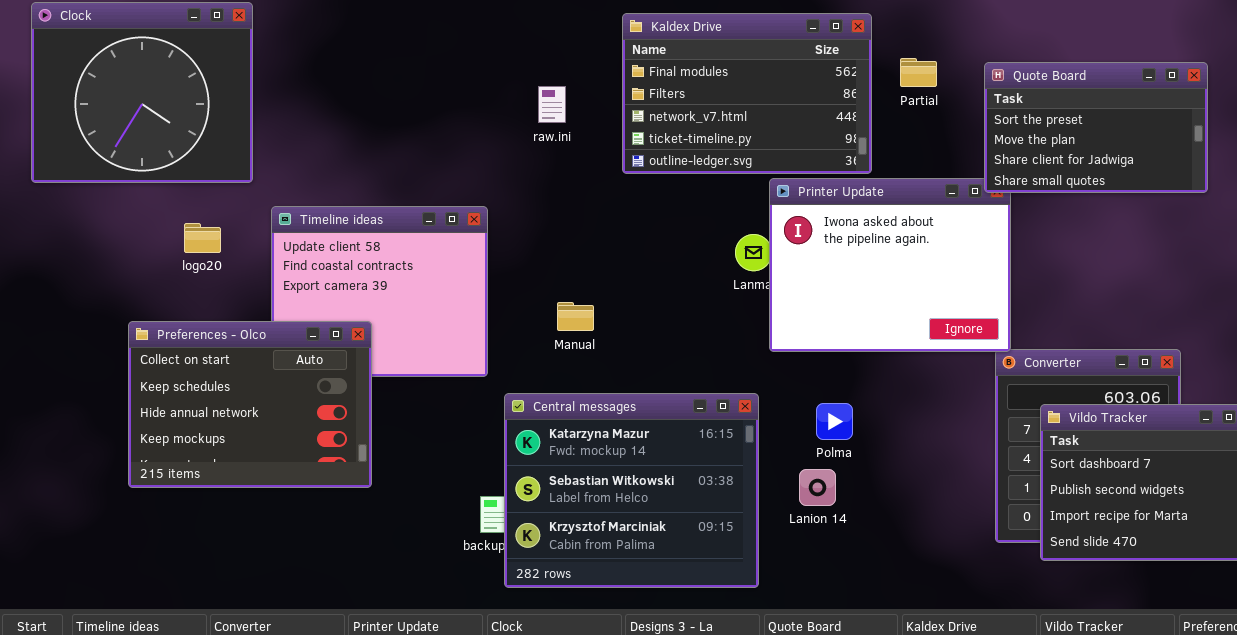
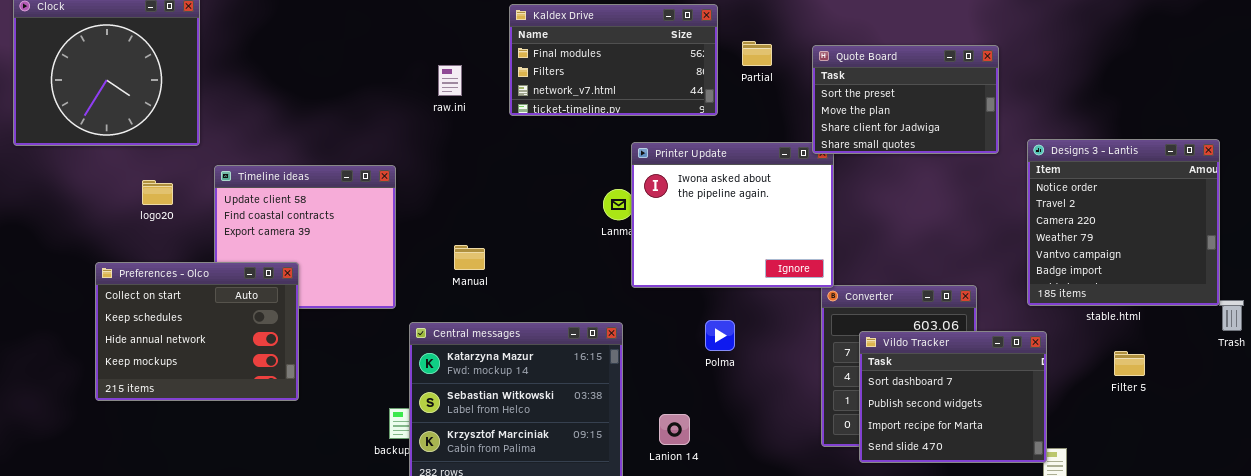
Kaldex Drive: [622,13,872,174] -> [509,4,718,116], resized
Polma: [816,403,853,440] -> [705,320,735,351], moved
Lanion 14: [799,469,836,506] -> [659,414,690,445], moved

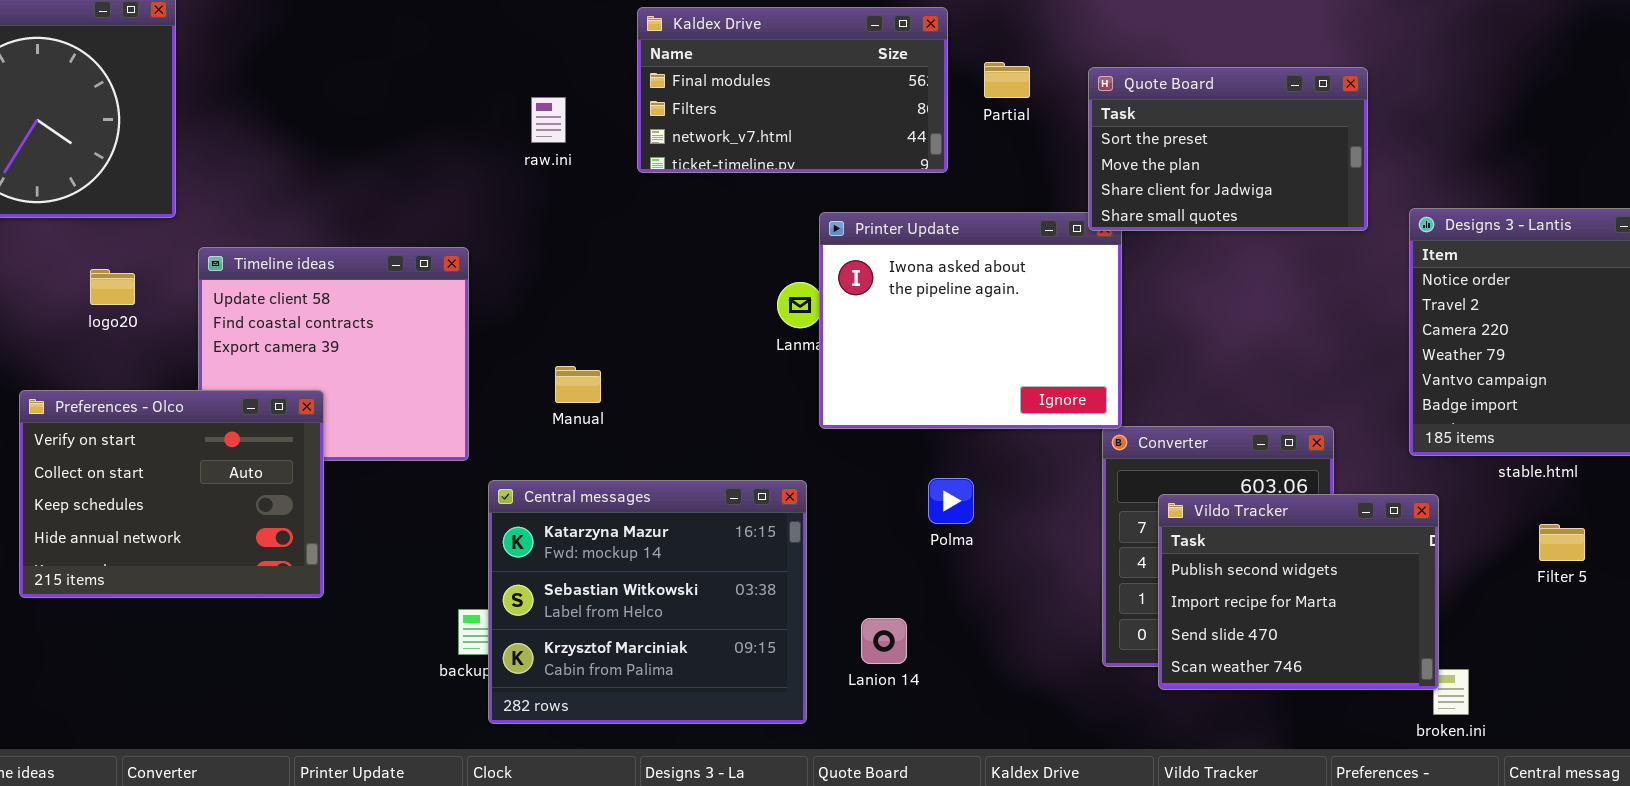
Preferences - Olco: [95,262,299,401] -> [19,390,324,598], scrolled up 1 row
Vildo Tracker: [859,331,1047,463] -> [1158,494,1439,690], scrolled down 1 row

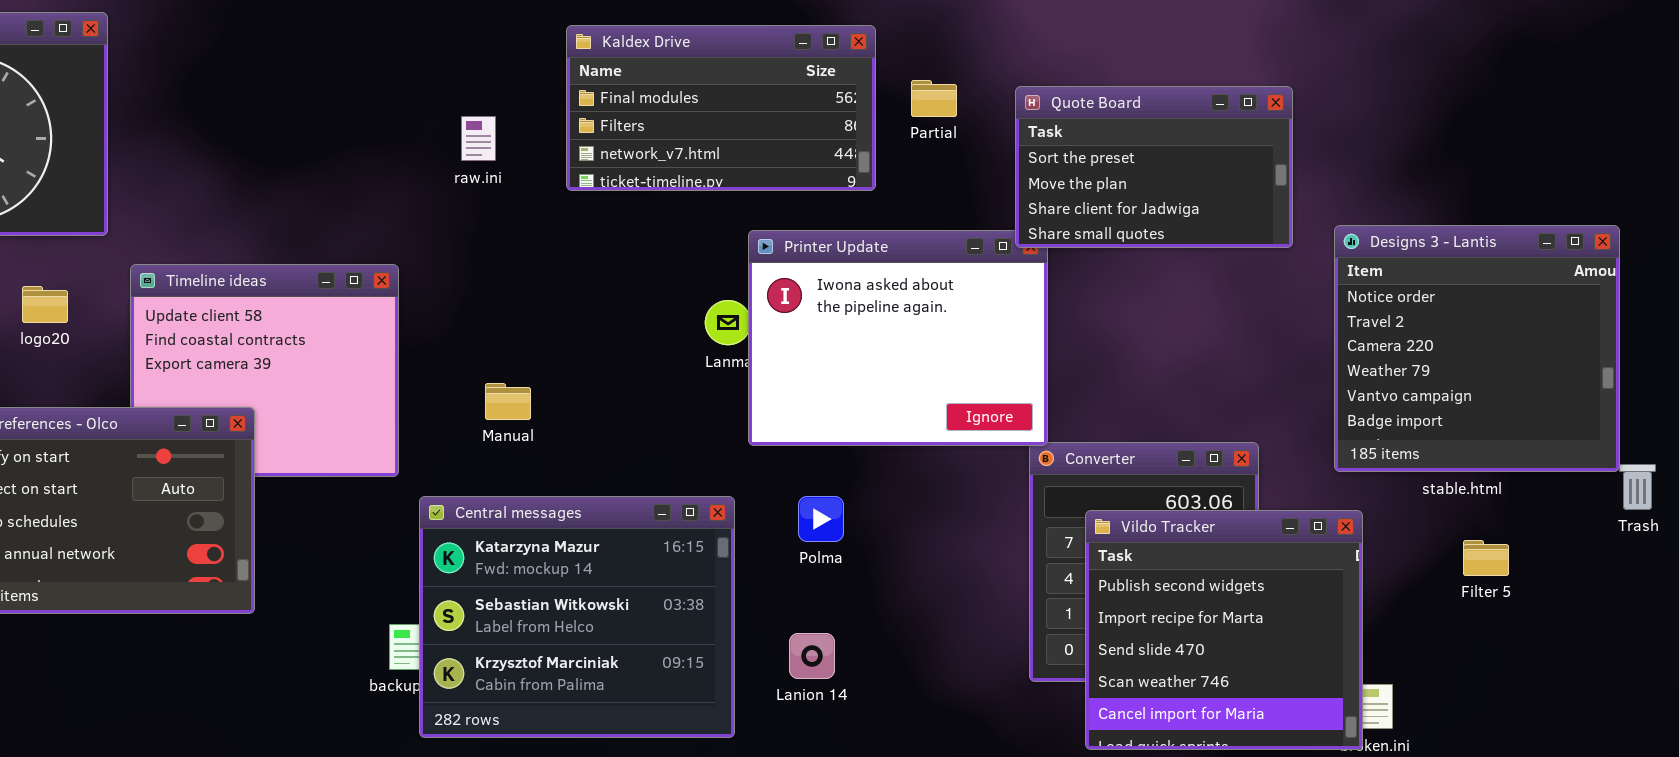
Polma: [928,478,974,524] -> [798,496,844,542], moved
Vildo Tracker: [1158,494,1439,690] -> [1085,510,1363,750], resized

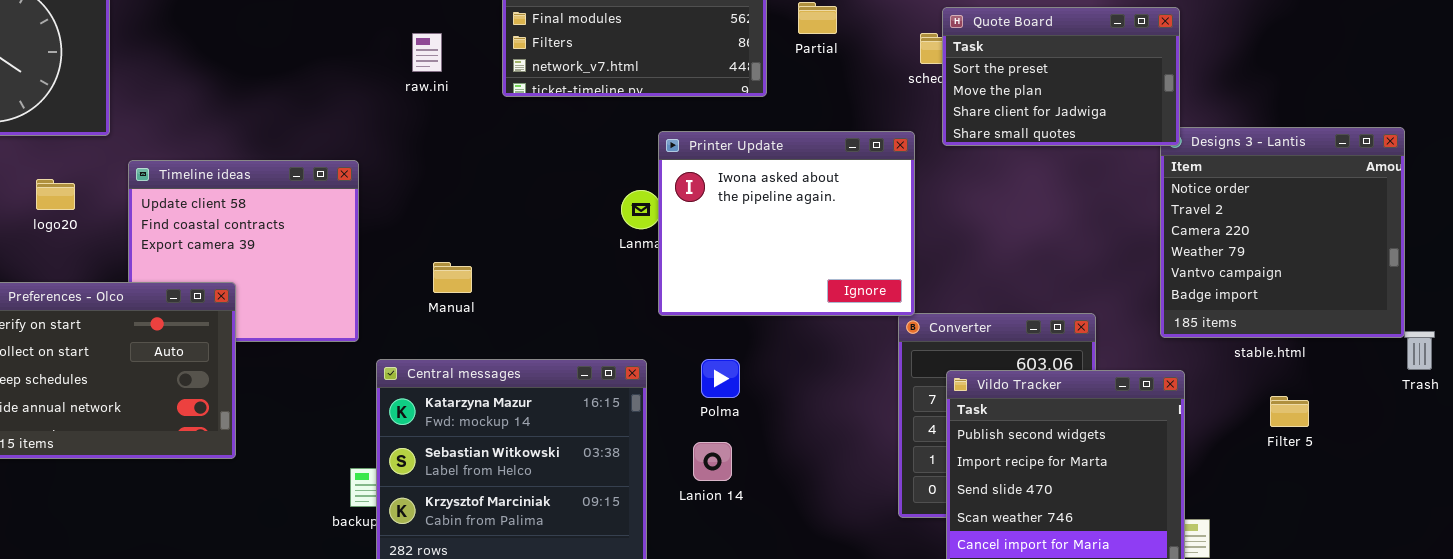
Quote Board: [1015,86,1293,248] -> [942,7,1180,146], moved
Lanion 14: [789,633,835,679] -> [693,442,732,481], moved

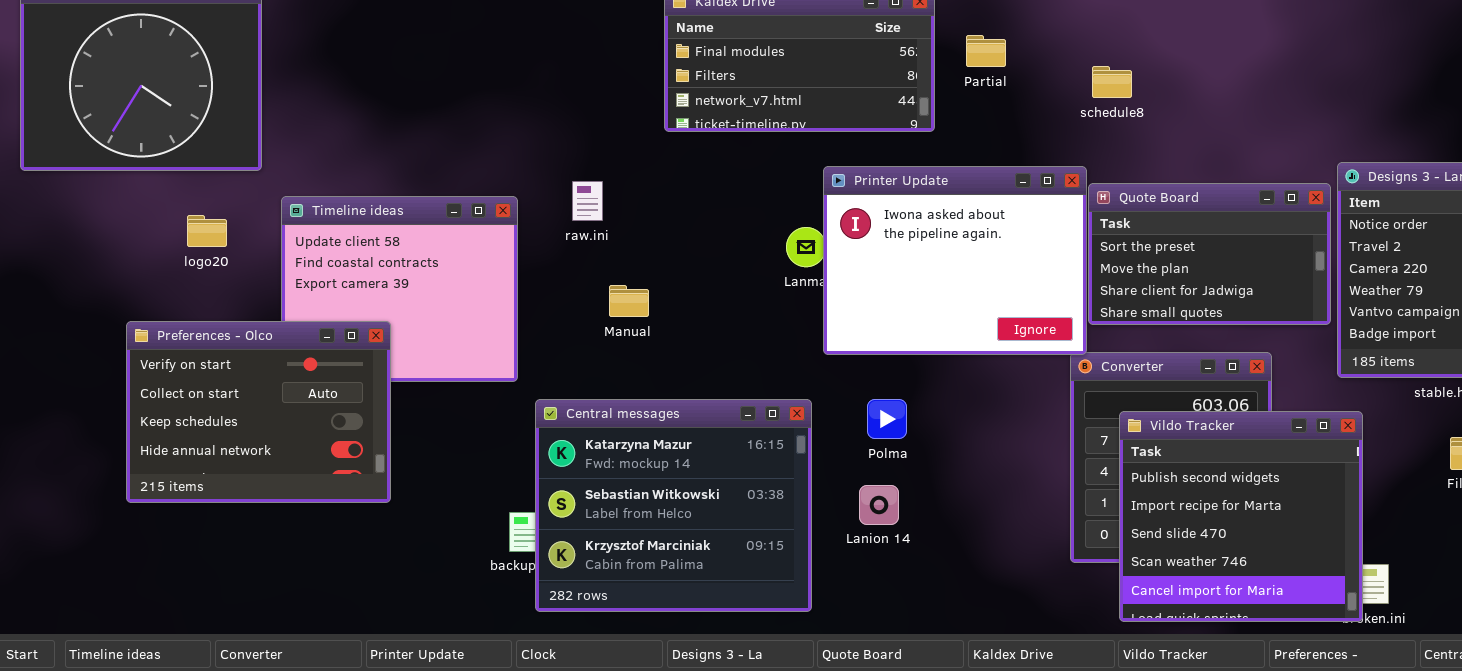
Quote Board: [942,7,1180,146] -> [1088,183,1331,325], moved
raw.ini: [412,33,442,72] -> [572,181,603,221], moved
Manual: [433,262,472,293] -> [609,285,649,317], moved

